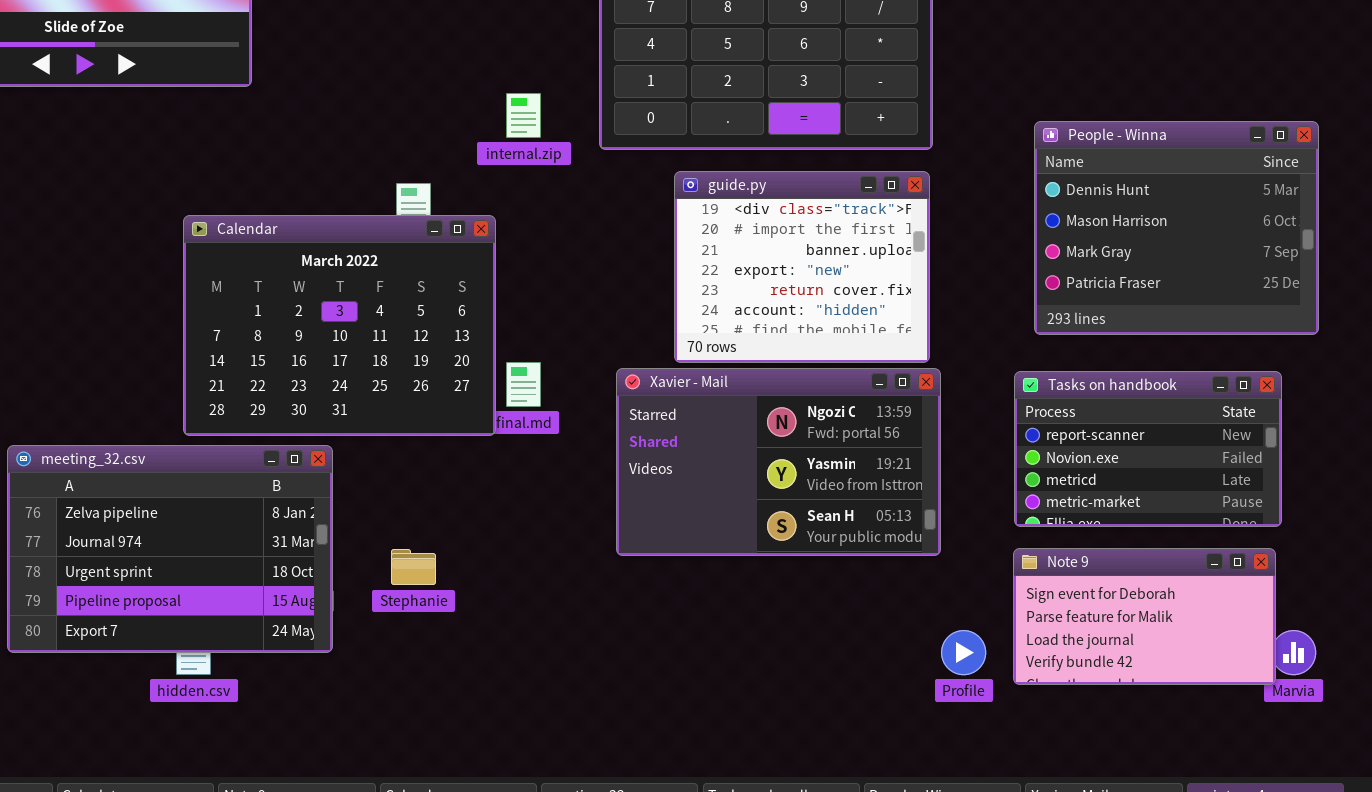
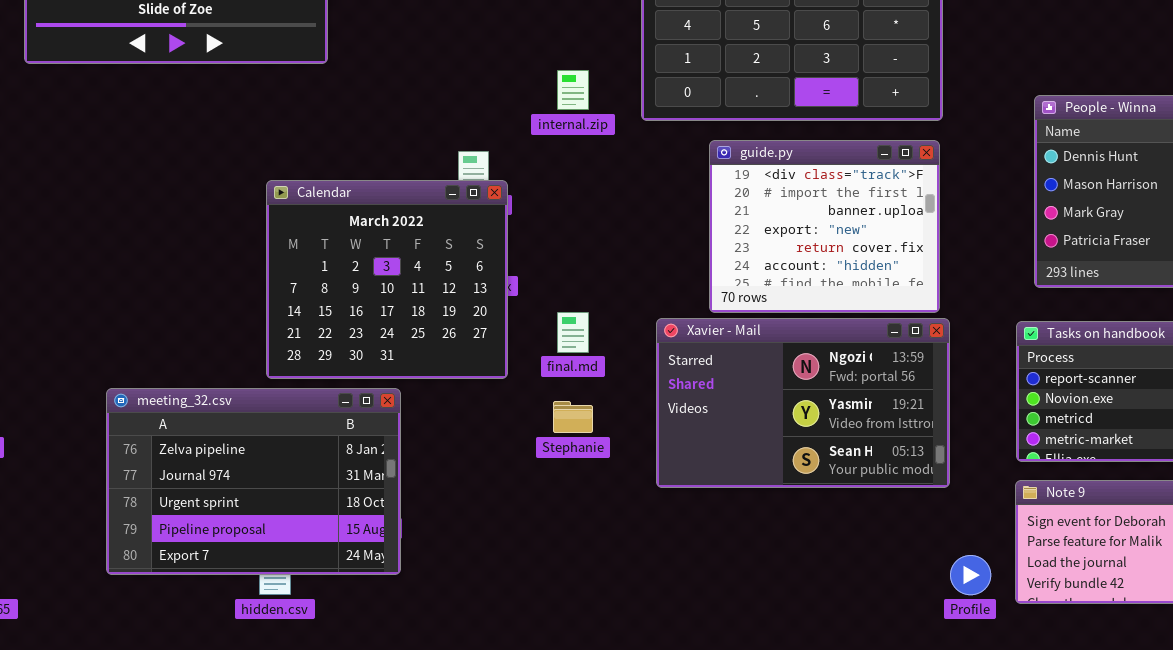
Calendar: [183,215,496,436] -> [266,180,508,379], resized
Stephanie: [391,549,436,585] -> [553,401,593,433], moved

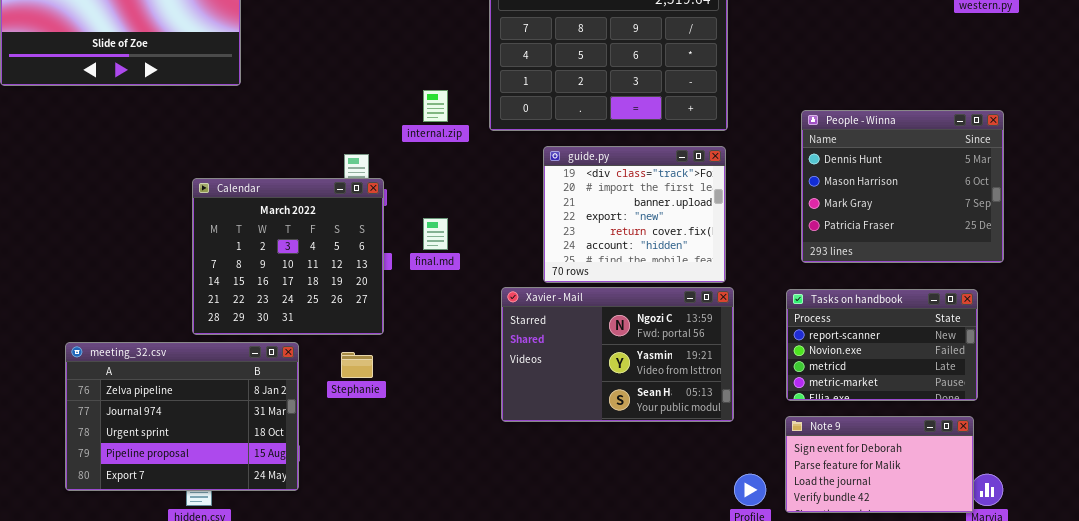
final.md: [557,312,589,353] -> [423,218,448,250], moved
Stephanie: [553,401,593,433] -> [341,352,373,378], moved

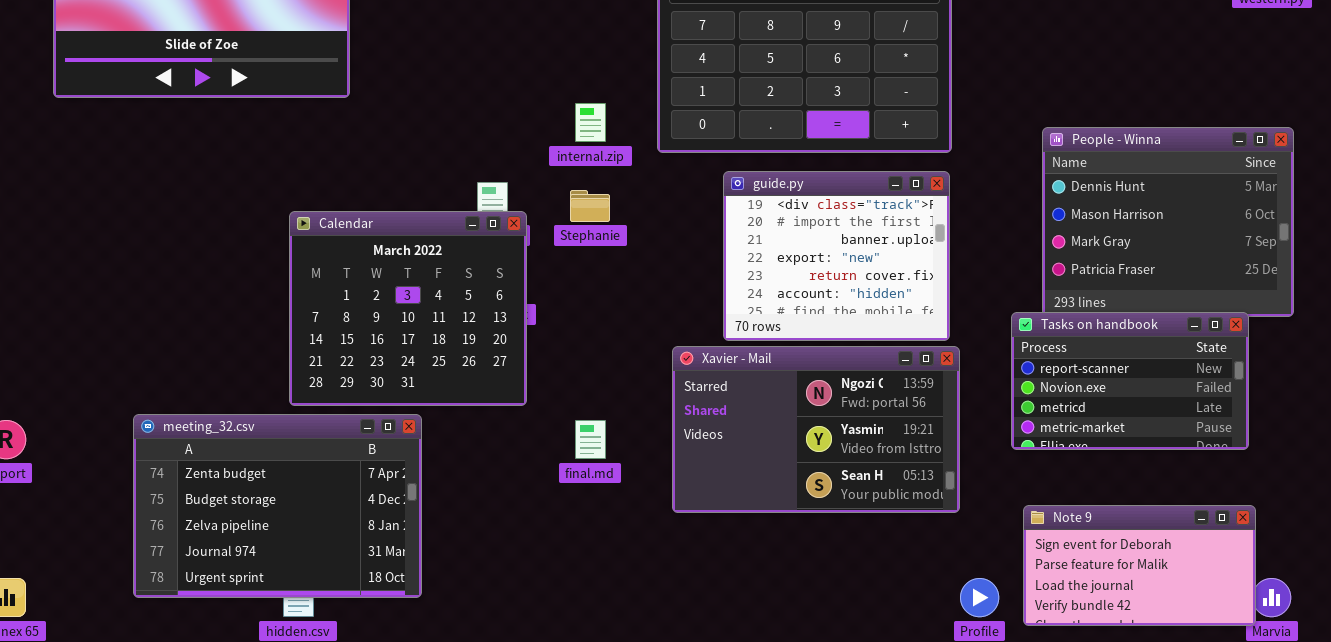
final.md: [423,218,448,250] -> [575,420,606,459], moved
Tasks on handbook: [786,289,978,401] -> [1011,312,1249,450], moved
meeting_32.csv: [65,342,299,491] -> [133,414,422,598], scrolled up 2 rows
Stephanie: [341,352,373,378] -> [570,190,610,222], moved

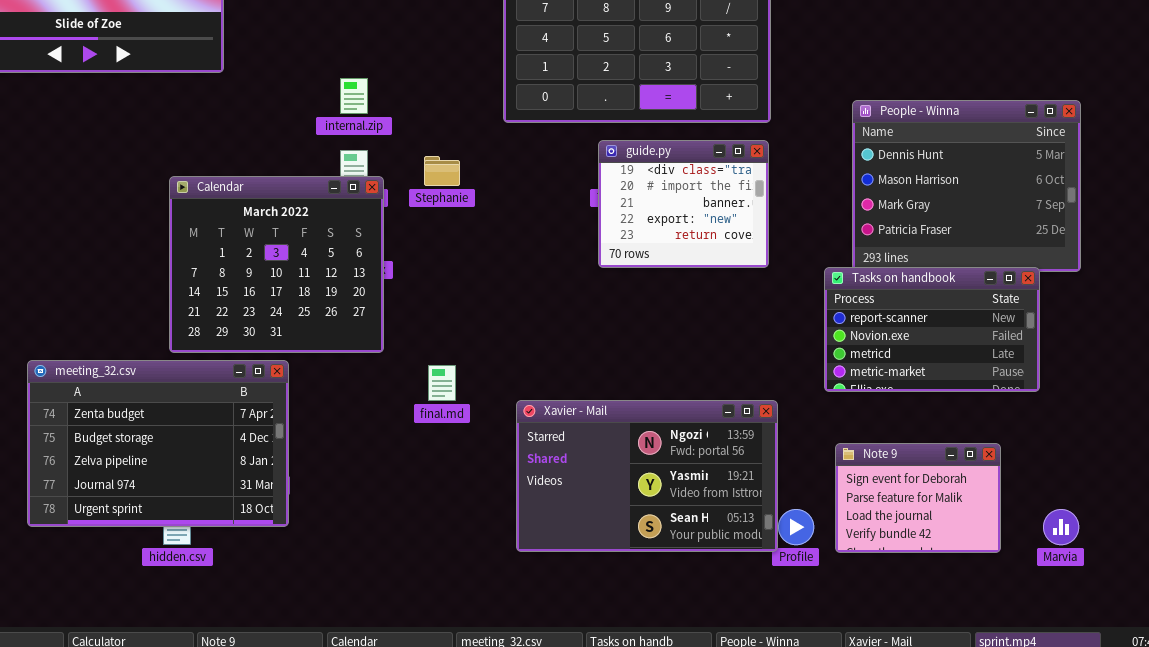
internal.zip: [575,103,606,142] -> [340,78,368,114], moved
guide.py: [723,171,950,341] -> [598,140,769,268], resized
Xavier - Mail: [672,346,960,513] -> [516,400,778,552], moved
Note 9: [1023,505,1256,626] -> [835,443,1001,553], resized

